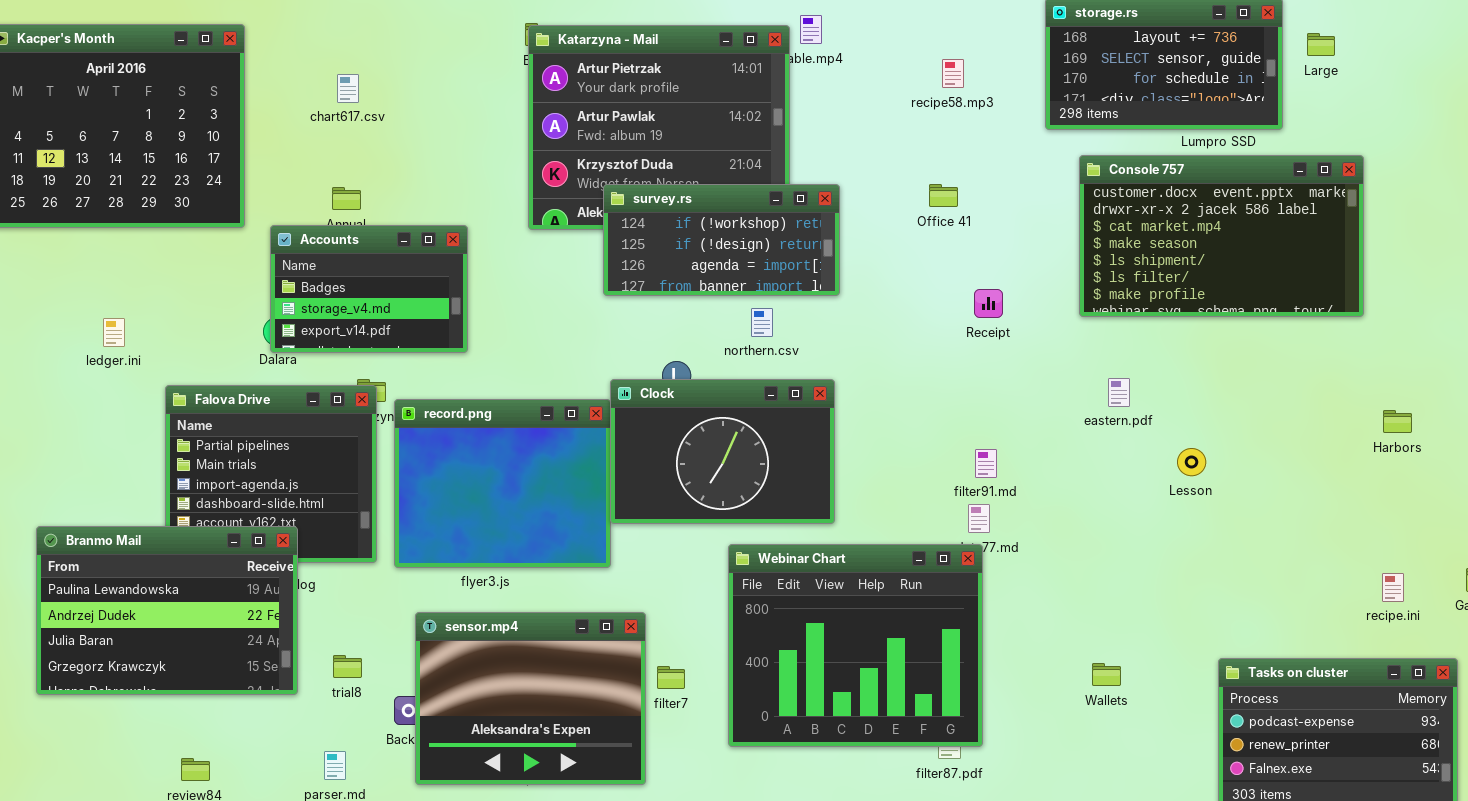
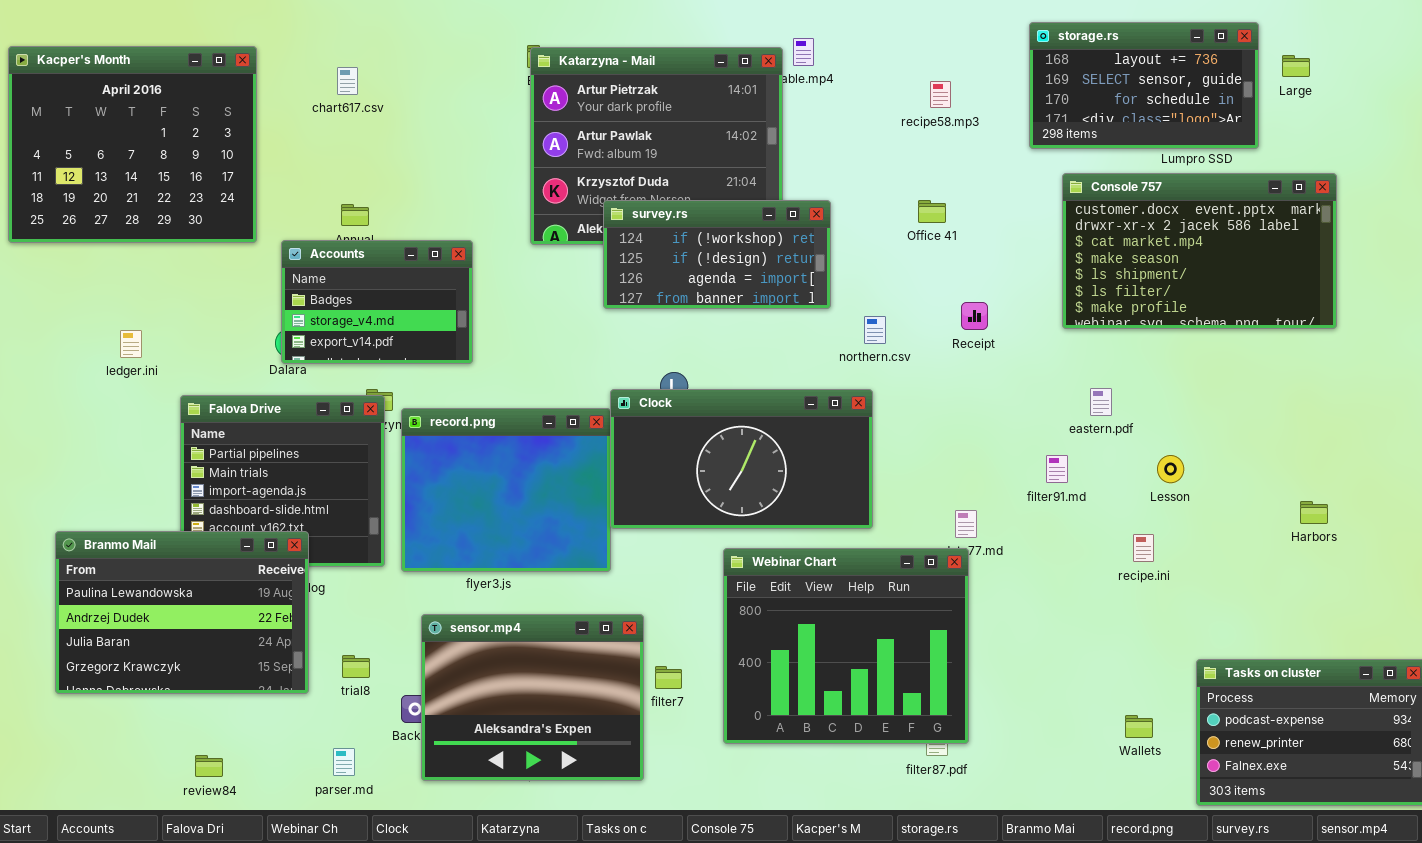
chart617.csv: [337,74,359,103] -> [337,67,358,95], moved
northern.csv: [751,308,773,337] -> [864,316,886,344], moved
Clock: [610,379,835,524] -> [610,389,873,529], resized
Harbors: [1383,410,1412,433] -> [1300,501,1328,524], moved
filter91.md: [975,449,997,478] -> [1046,455,1068,483], moved
recipe.ini: [1382,573,1404,602] -> [1133,534,1154,562], moved
Wallets: [1092,663,1121,686] -> [1125,715,1153,738], moved

